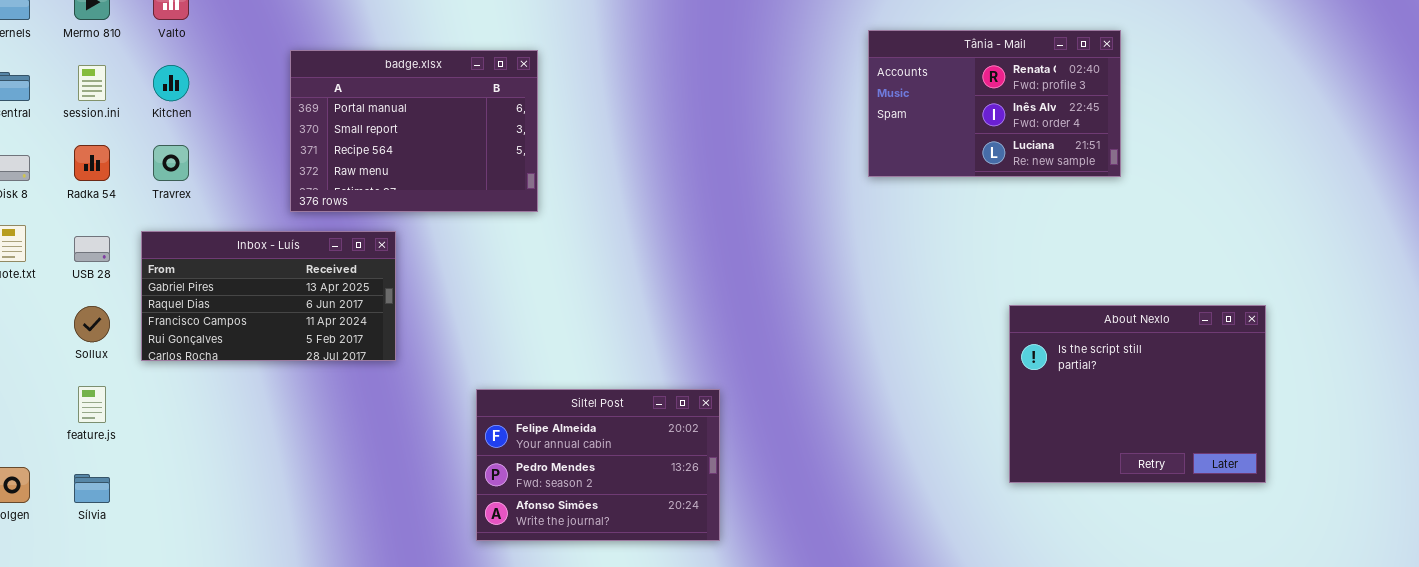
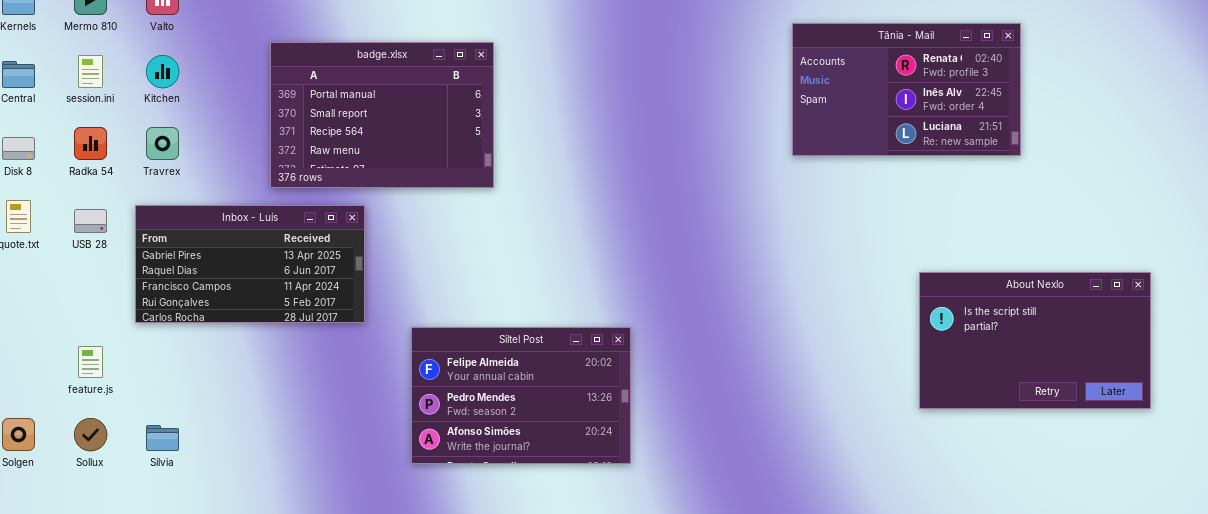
About Nexlo: [1009,305,1266,483] -> [919,272,1151,409], resized
Sollux: [74,306,110,342] -> [74,418,107,451], moved
Siltel Post: [476,389,720,541] -> [411,327,631,464], moved
Sílvia: [74,474,110,503] -> [146,425,179,451], moved

